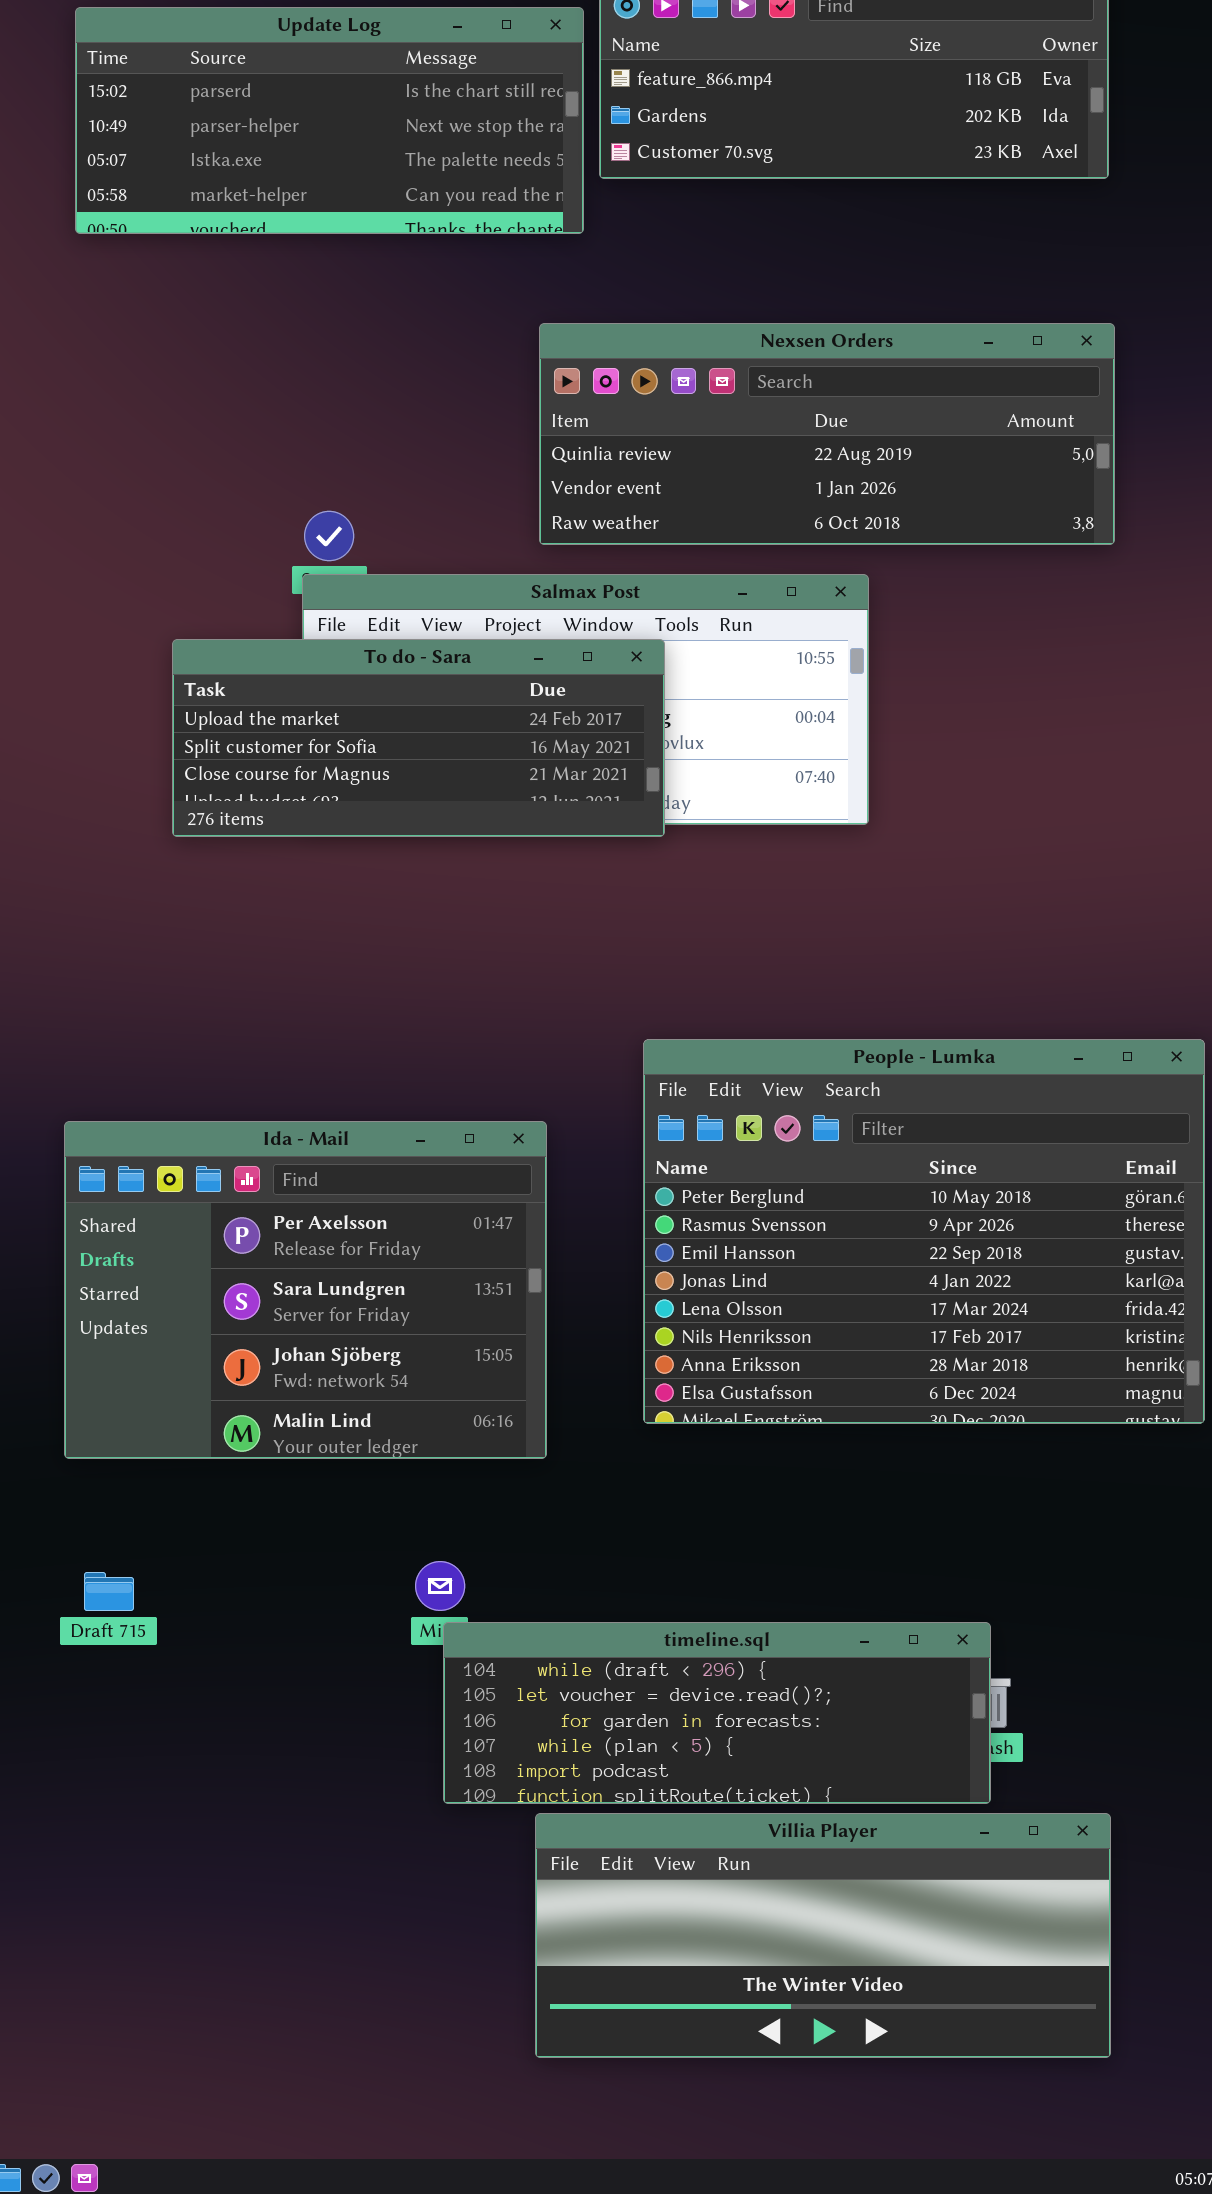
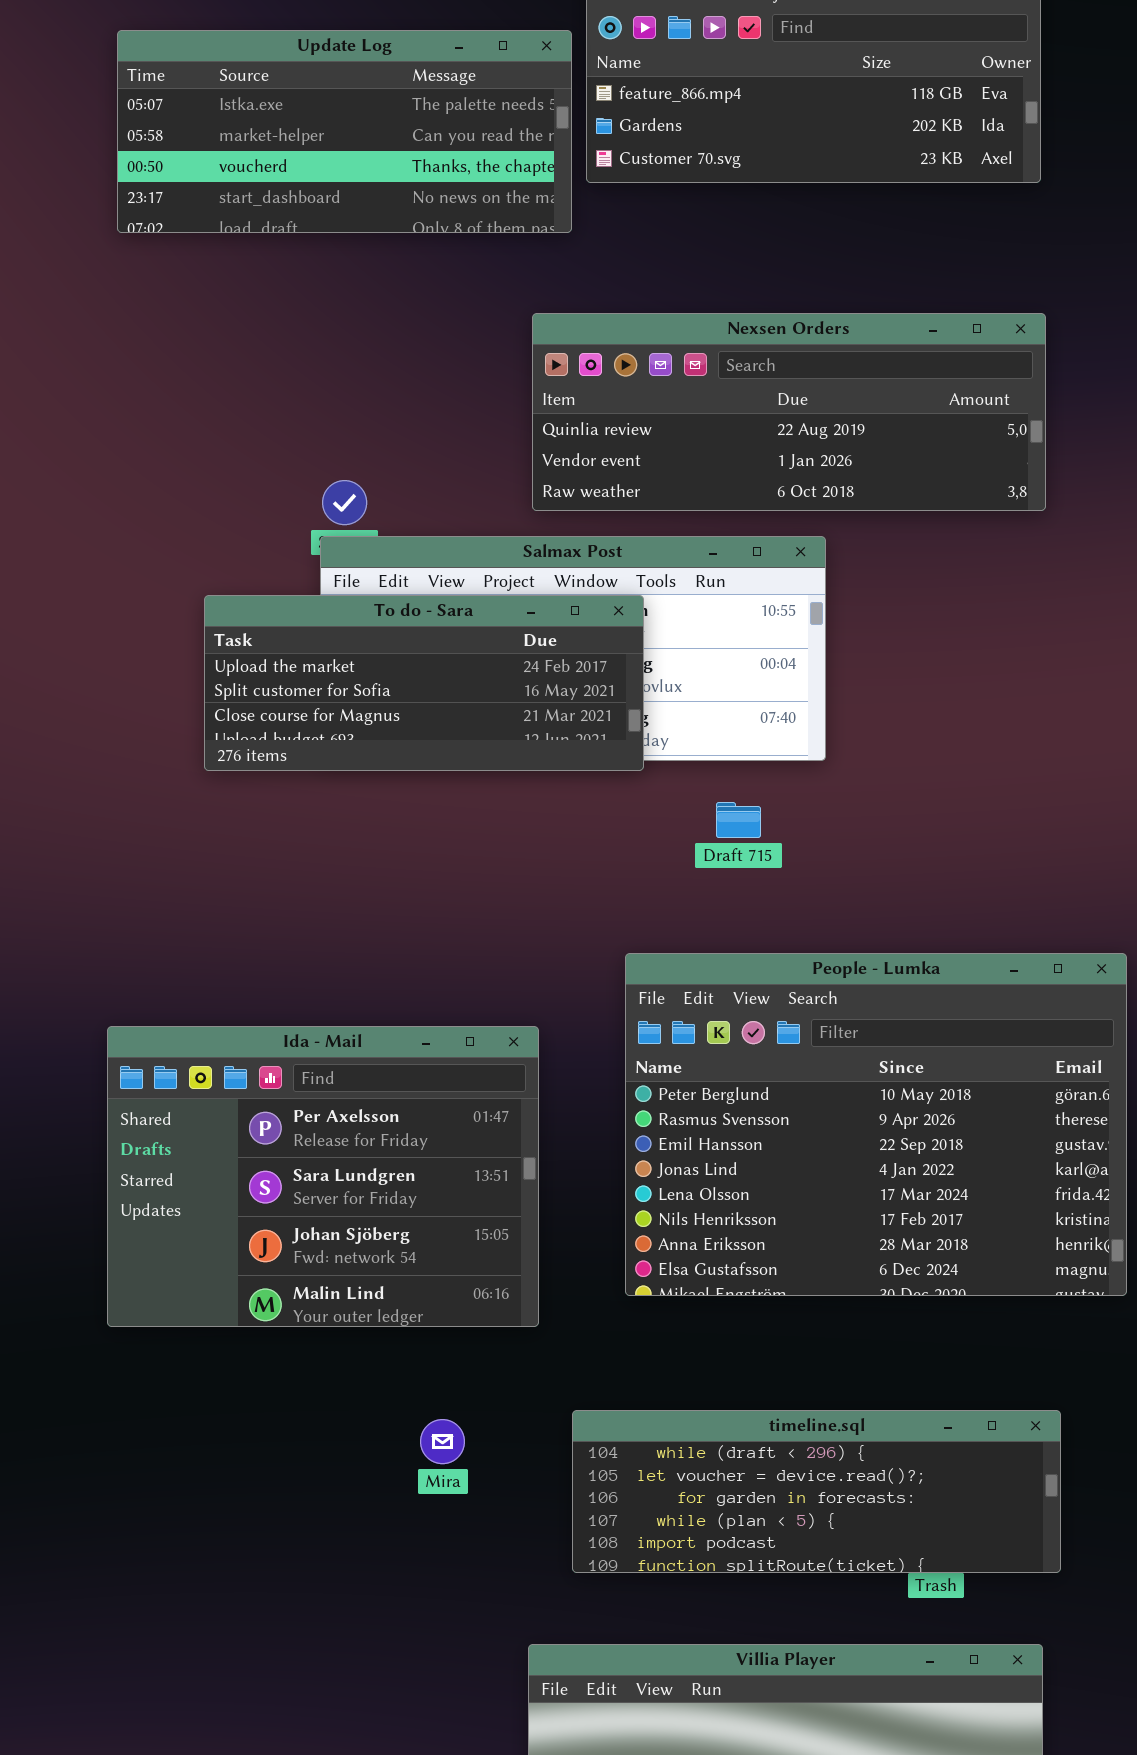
Update Log: [75,7,584,234] -> [117,30,572,233], scrolled down 2 rows
Draft 715: [84,1572,134,1611] -> [716,802,761,838], moved
timeline.sql: [443,1622,991,1804] -> [572,1410,1061,1573], moved

